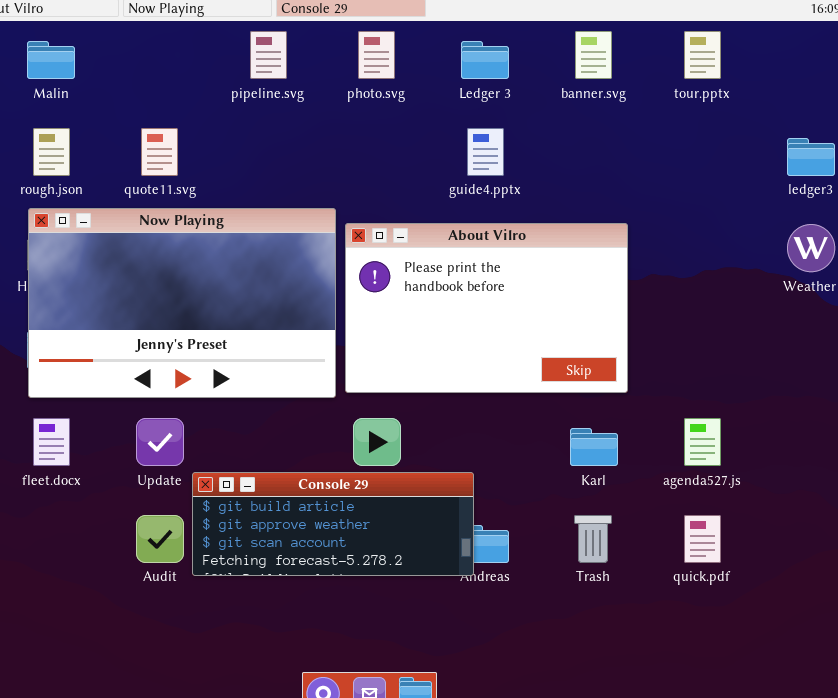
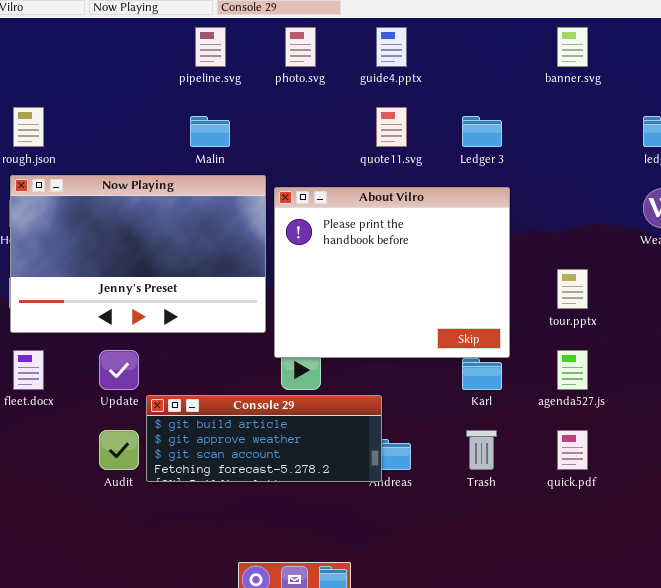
banner.svg: [575,31,612,79] -> [557,27,588,67], moved
tour.pptx: [684,31,721,79] -> [557,269,588,309], moved
Malin: [27,41,75,79] -> [190,116,230,147], moved
Ledger 3: [461,41,509,79] -> [462,116,502,147], moved
quote11.svg: [141,128,178,176] -> [376,107,407,147], moved
guide4.pptx: [467,128,504,176] -> [376,27,407,67], moved
About Vilro: [345,223,628,393] -> [274,187,510,358], resized

